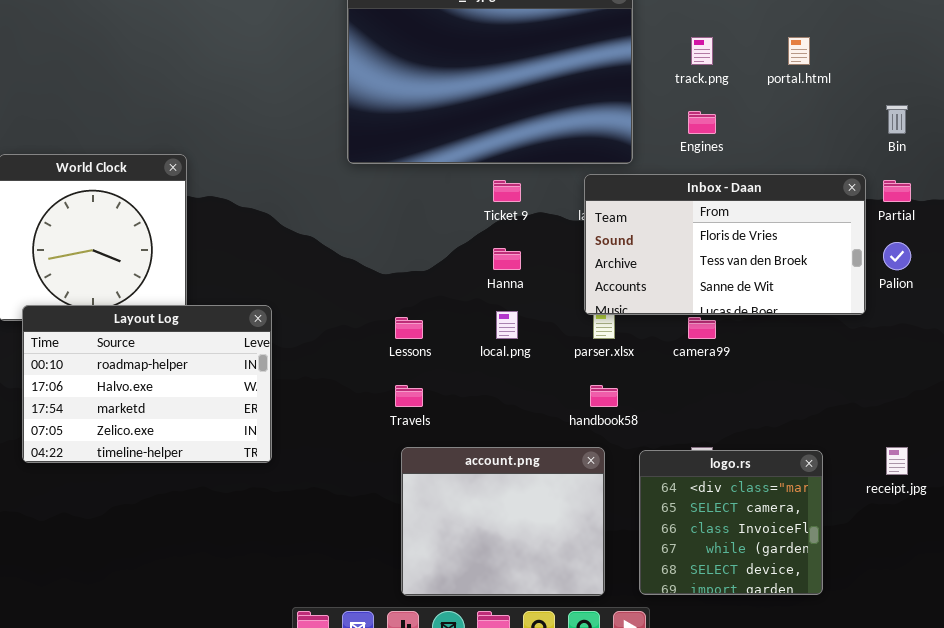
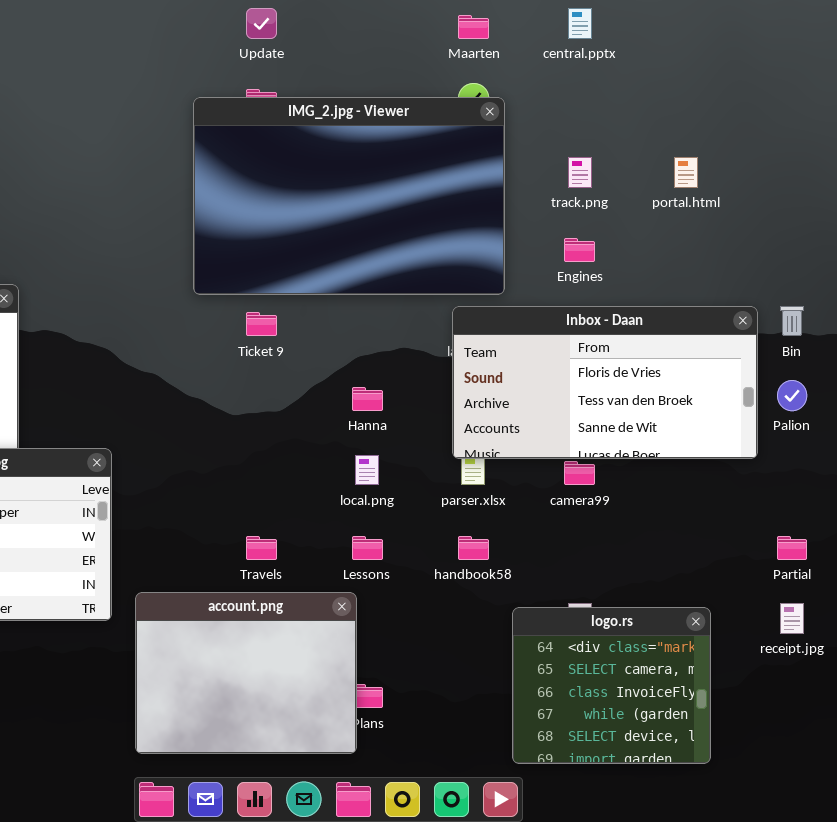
Bin: [886,105,908,134] -> [780,306,804,336], moved
Ticket 9: [493,180,521,202] -> [246,312,277,336], moved
Partial: [883,180,911,202] -> [777,536,807,560], moved
Lessons: [395,317,423,339] -> [352,536,383,560], moved
account.png: [401,447,605,596] -> [135,592,357,754], moved

